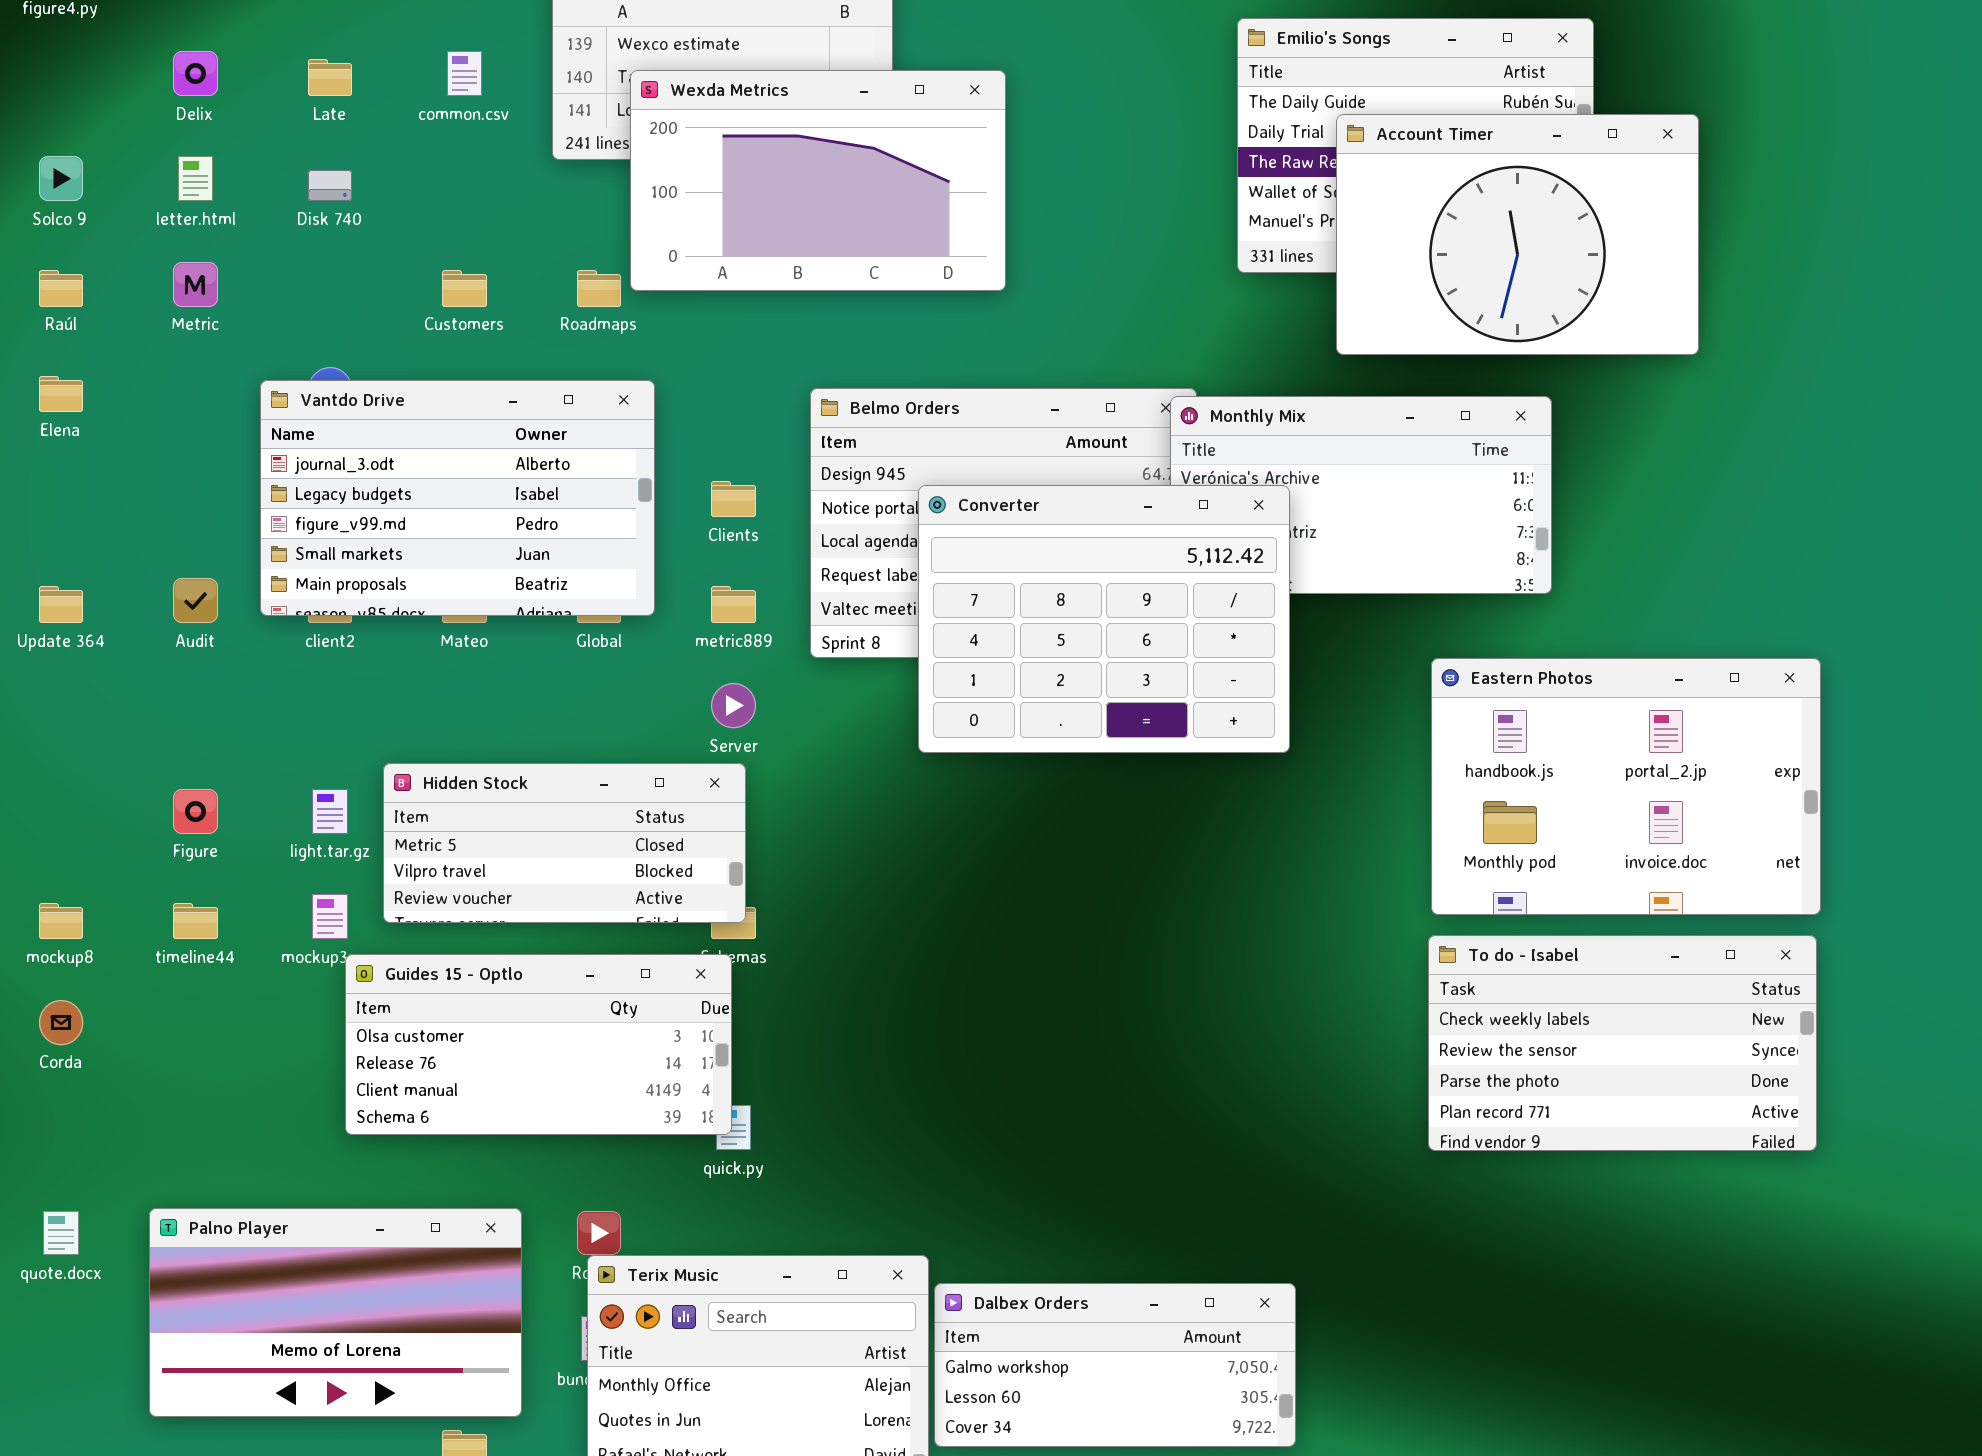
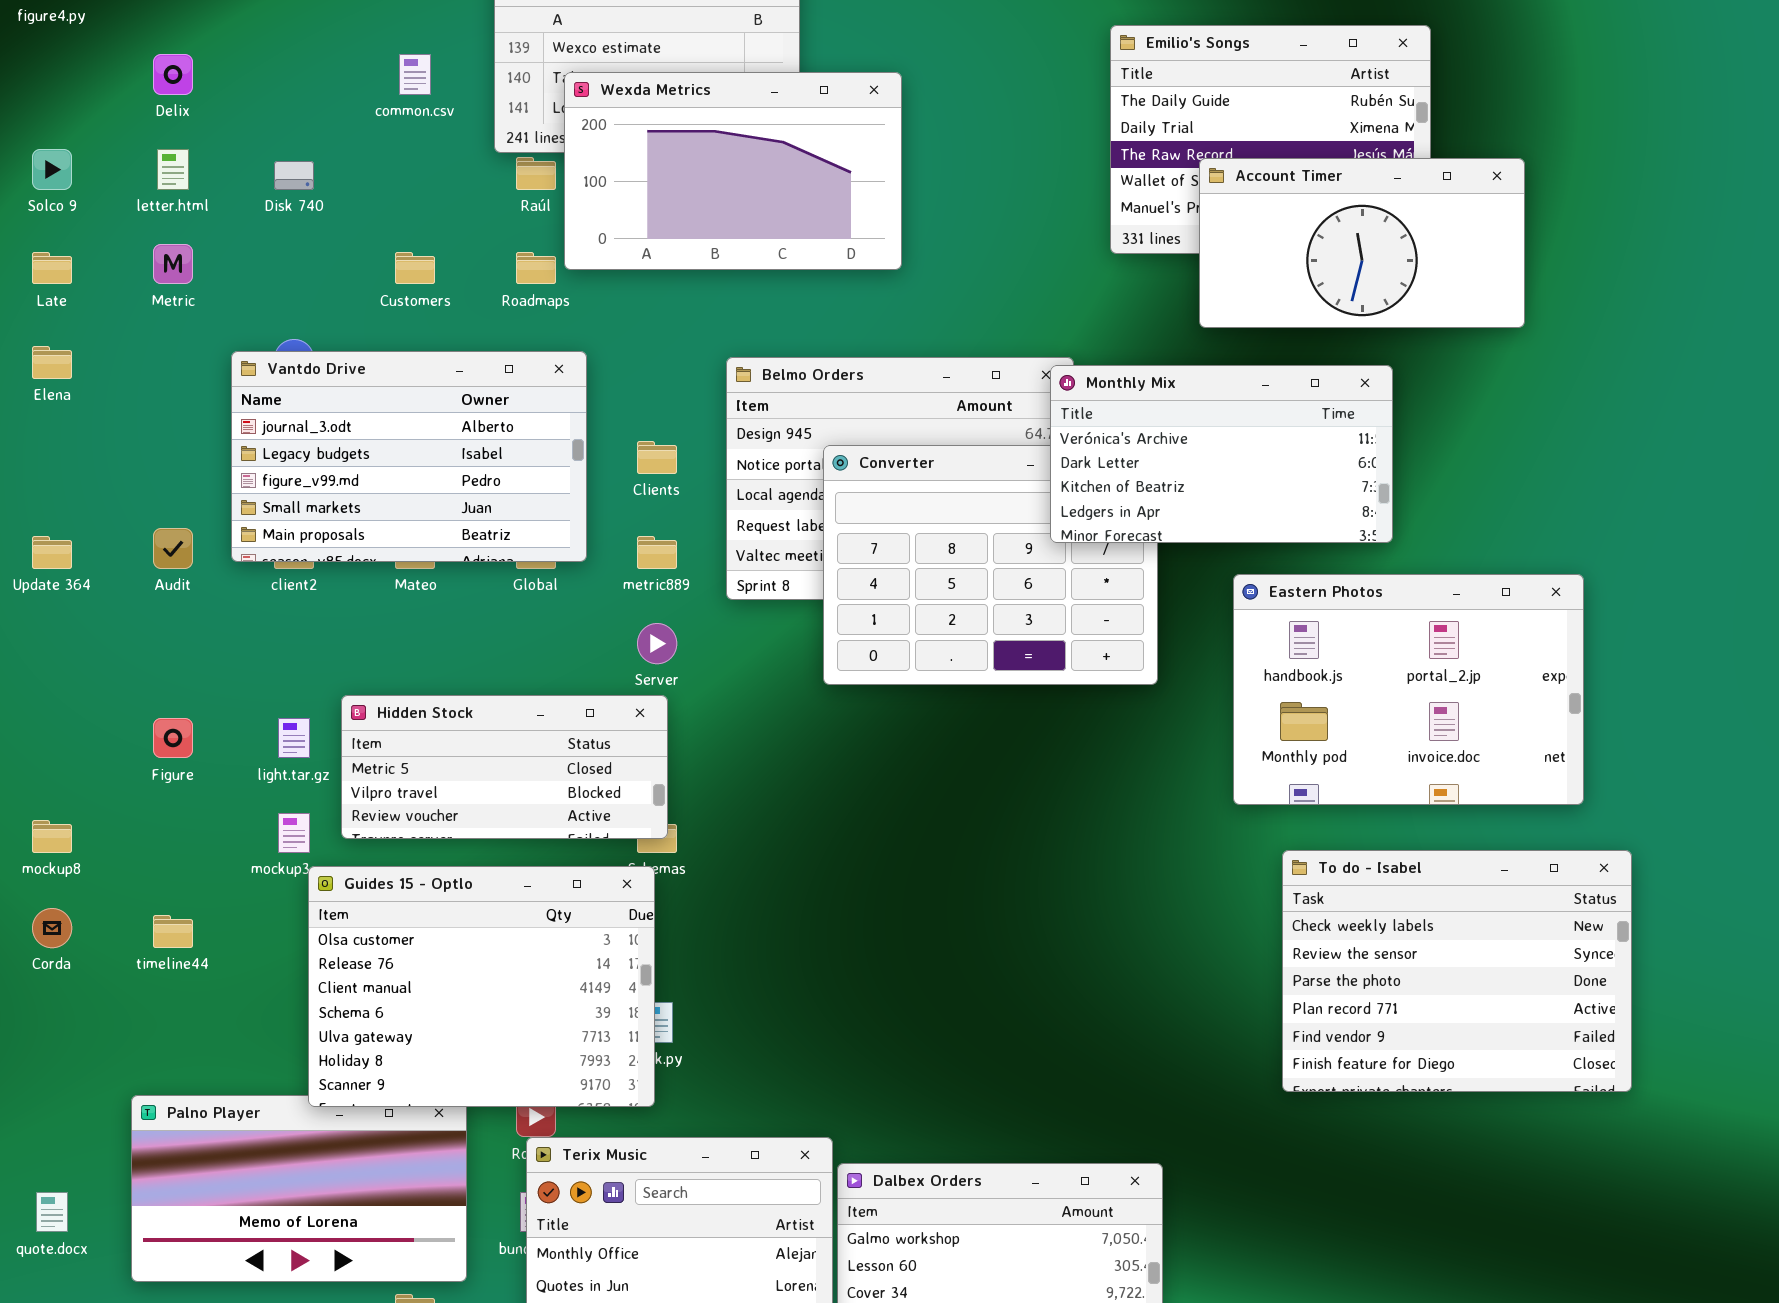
Late: [308,59,352,96] -> [32,252,72,284], moved
Account Timer: [1336,114,1699,355] -> [1199,158,1525,328], resized
Raúl: [39,270,83,307] -> [516,157,556,190], moved
Monthly Mix: [1170,396,1552,594] -> [1050,365,1393,543], raised
Eastern Photos: [1431,658,1821,915] -> [1233,574,1584,805], moved
timeline44: [173,903,218,939] -> [153,915,193,948], moved
To do - Isabel: [1428,935,1817,1151] -> [1282,850,1632,1092], resized
Guides 15 - Optlo: [345,954,732,1135] -> [308,866,655,1107], resized
quote.docx: [43,1211,79,1255] -> [36,1192,68,1232], moved

